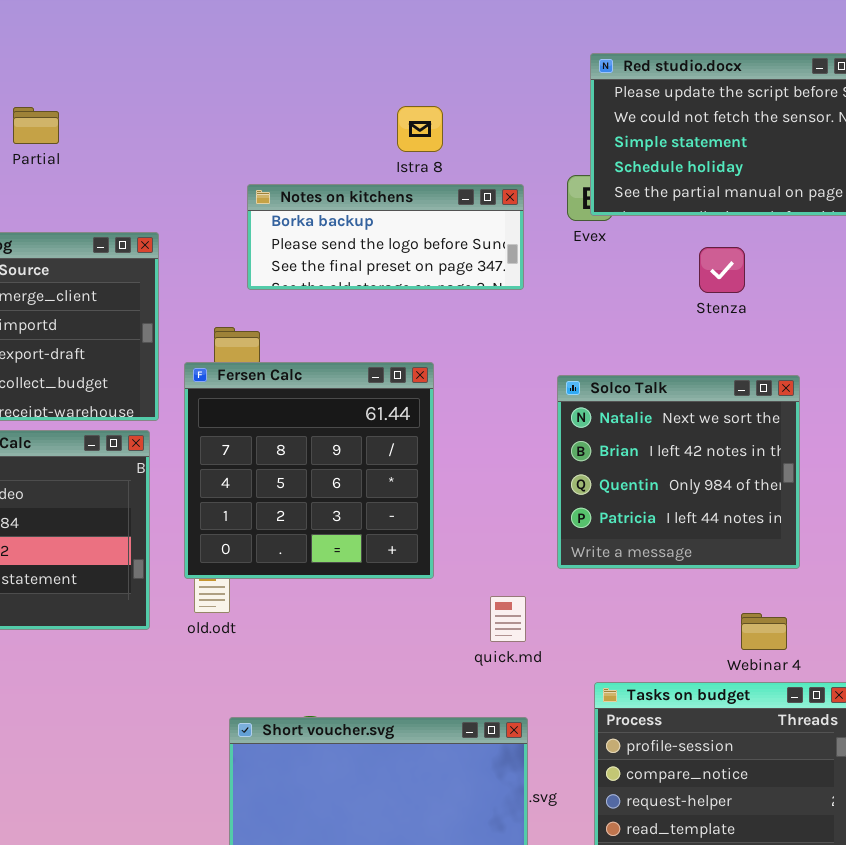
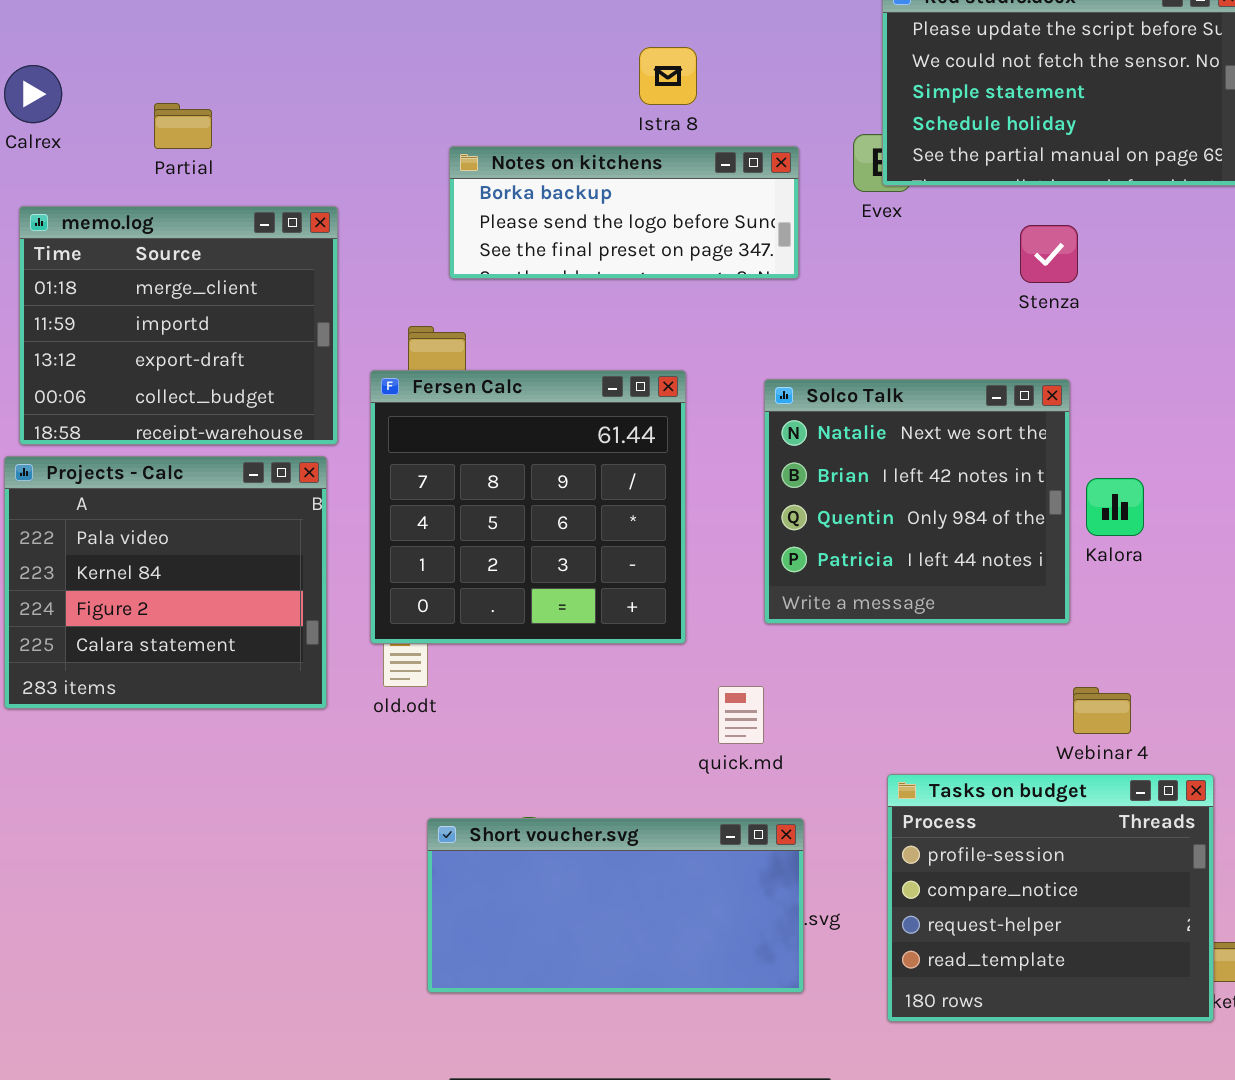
Partial: [13,107,59,144] -> [154,103,212,149], moved
Solco Talk: [557,375,800,569] -> [764,379,1070,624], moved
quick.md: [490,596,526,642] -> [718,686,764,744], moved

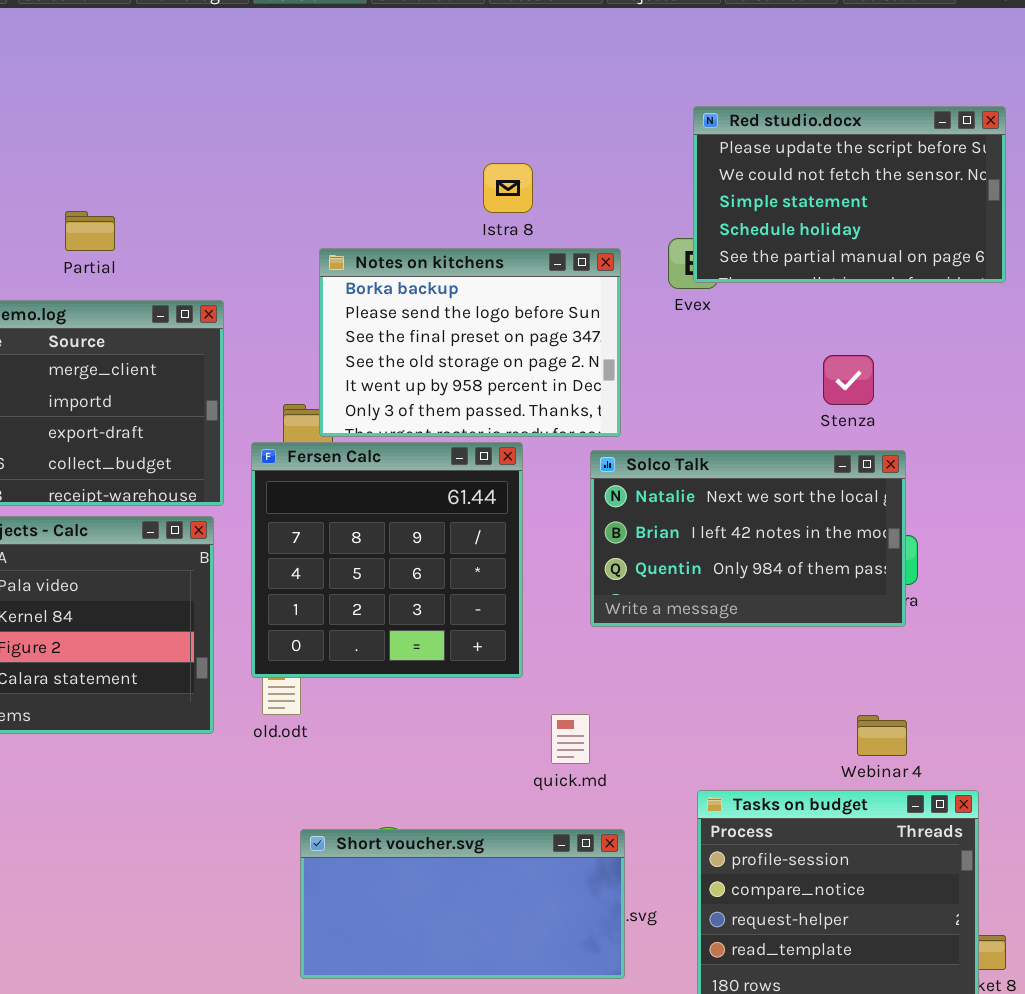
Notes on kitchens: [449,146,799,279] -> [319,248,621,437], resized
Stenza: [1020,225,1078,283] -> [823,355,874,405], moved
Solco Talk: [764,379,1070,624] -> [590,450,906,627], resized

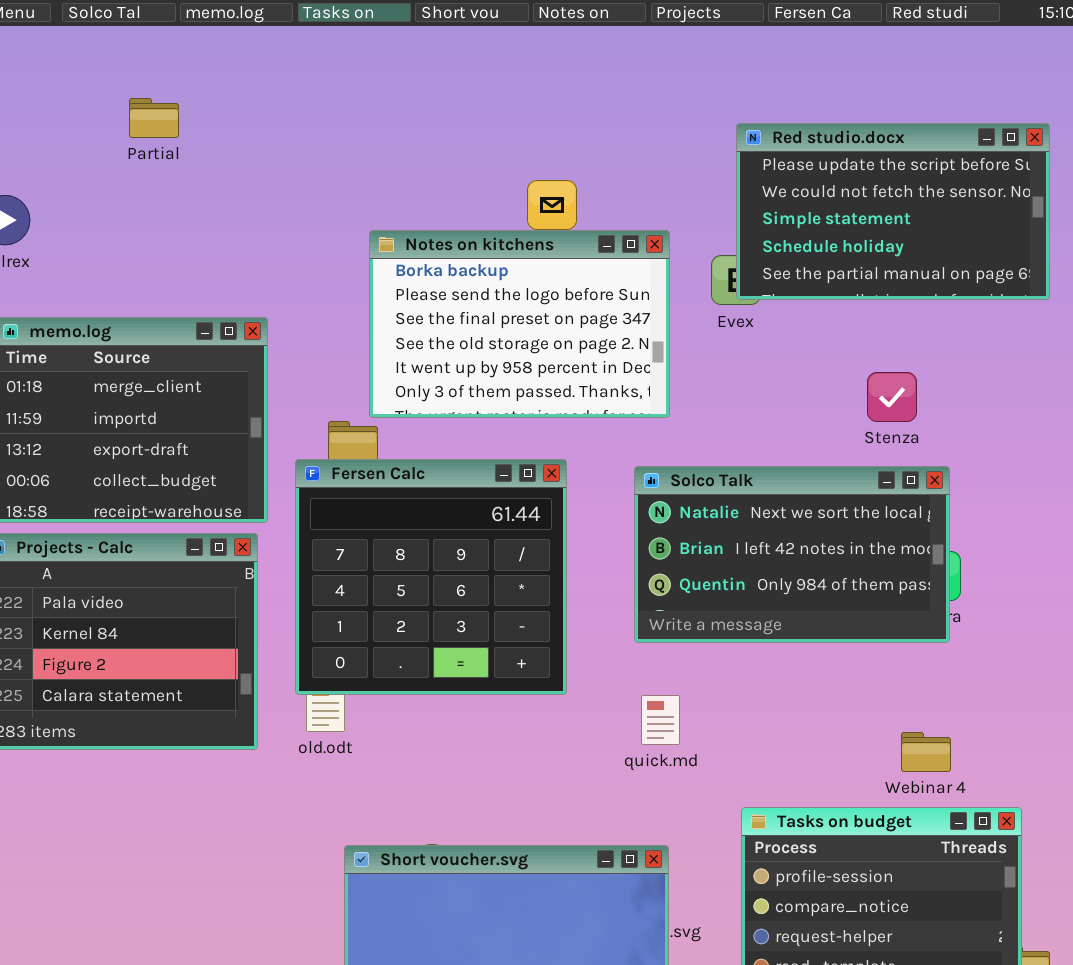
Partial: [65,211,115,251] -> [129,98,179,138], moved
Notes on kitchens: [319,248,621,437] -> [369,230,670,418], moved
quick.md: [551,714,590,764] -> [641,695,680,745], moved

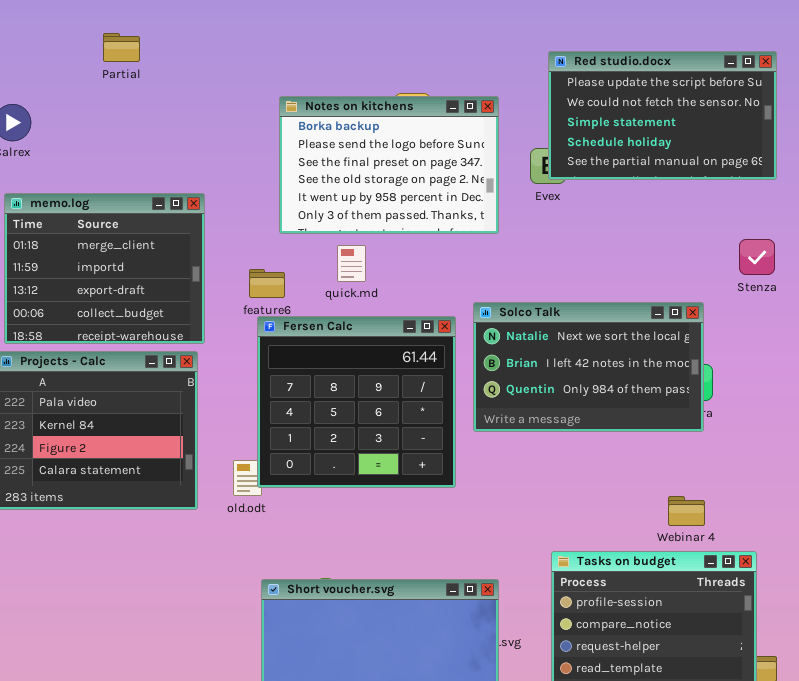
Notes on kitchens: [369,230,670,418] -> [279,96,499,234], moved
Stenza: [867,372,917,422] -> [739,239,775,275], moved
Fersen Calc: [295,459,567,695] -> [257,316,456,488], moved
quick.md: [641,695,680,745] -> [337,245,366,282], moved

